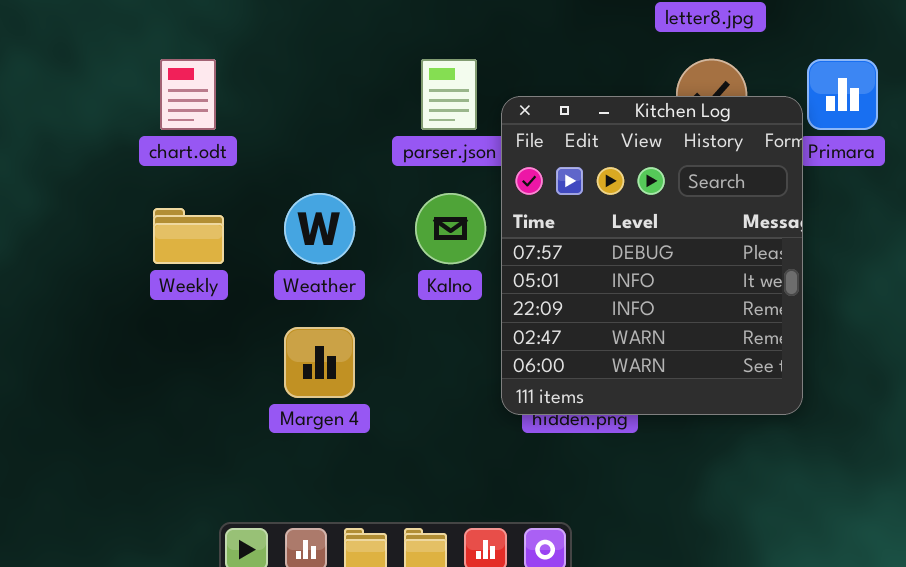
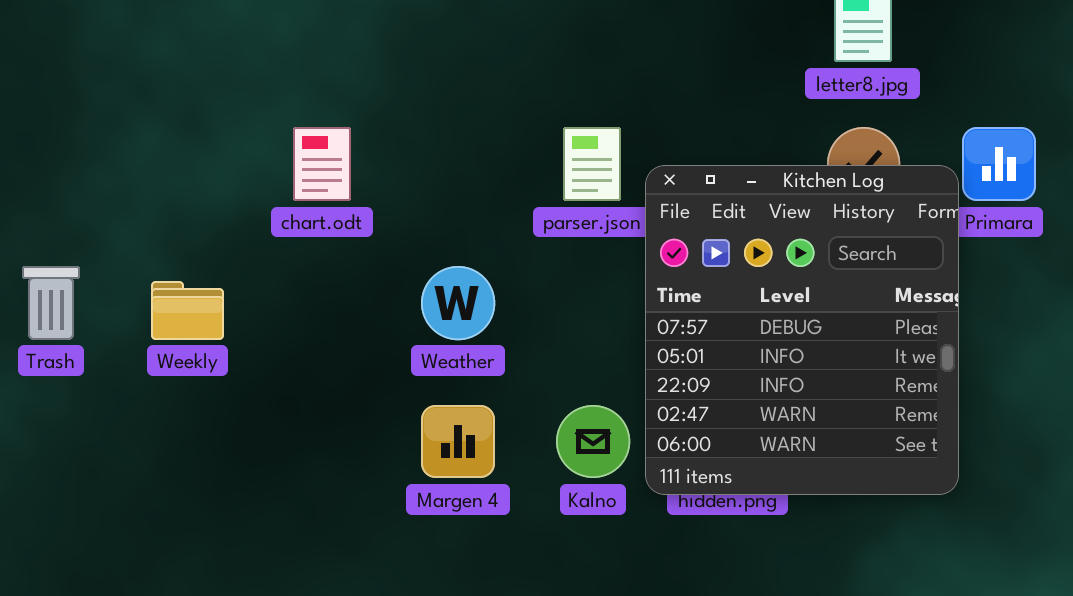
Kalno: [415,193,486,264] -> [556,405,630,478], moved
Weekly: [153,208,224,264] -> [151,281,224,340], moved

